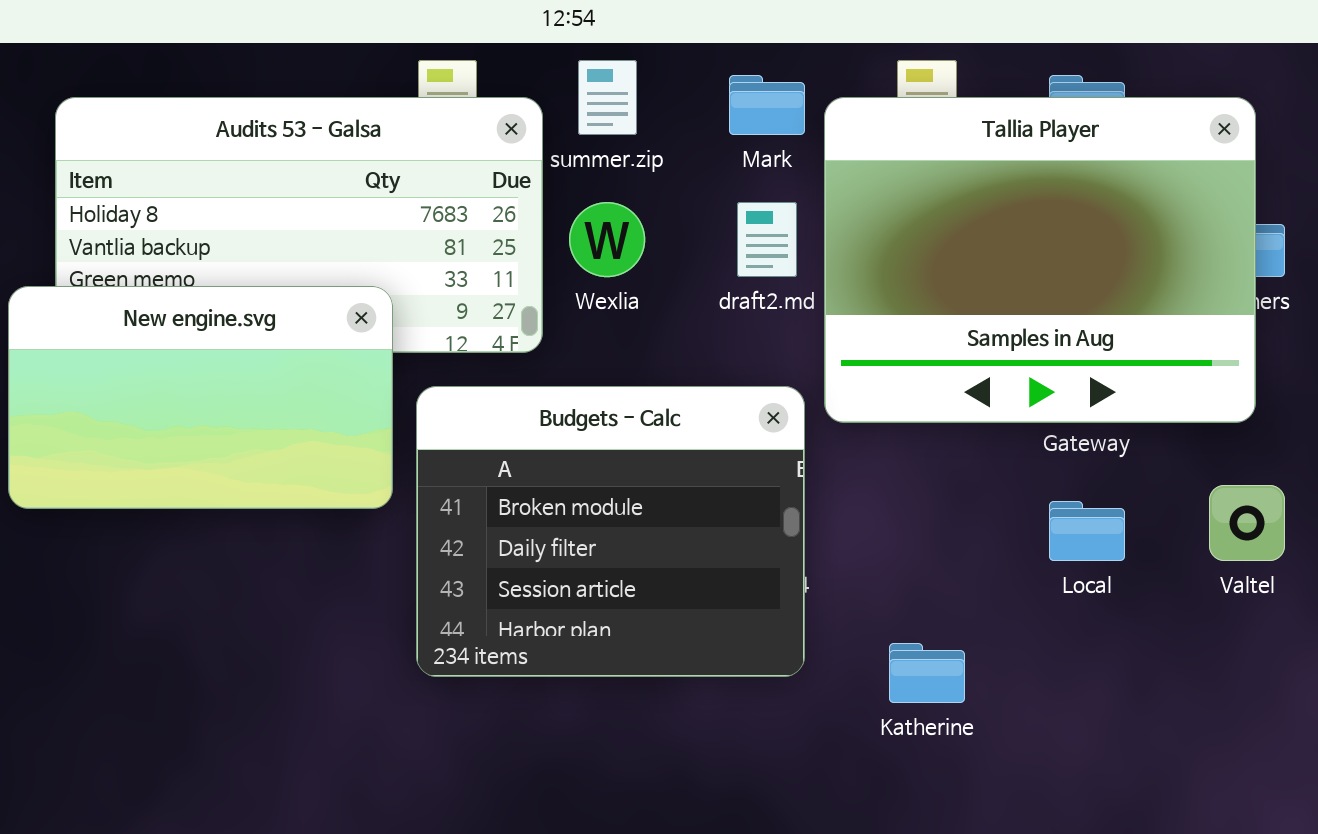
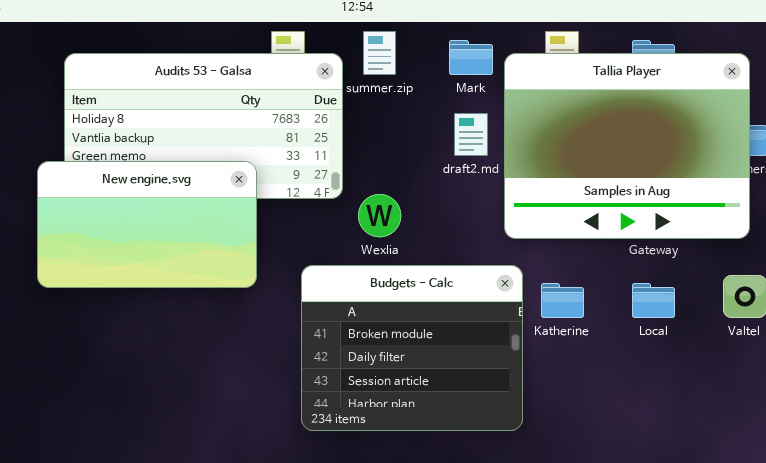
Wexlia: [569,202,645,277] -> [358,194,401,237], moved
Budgets - Calc: [416,386,805,677] -> [301,265,523,431], moved
Katherine: [889,643,965,703] -> [541,283,584,318], moved

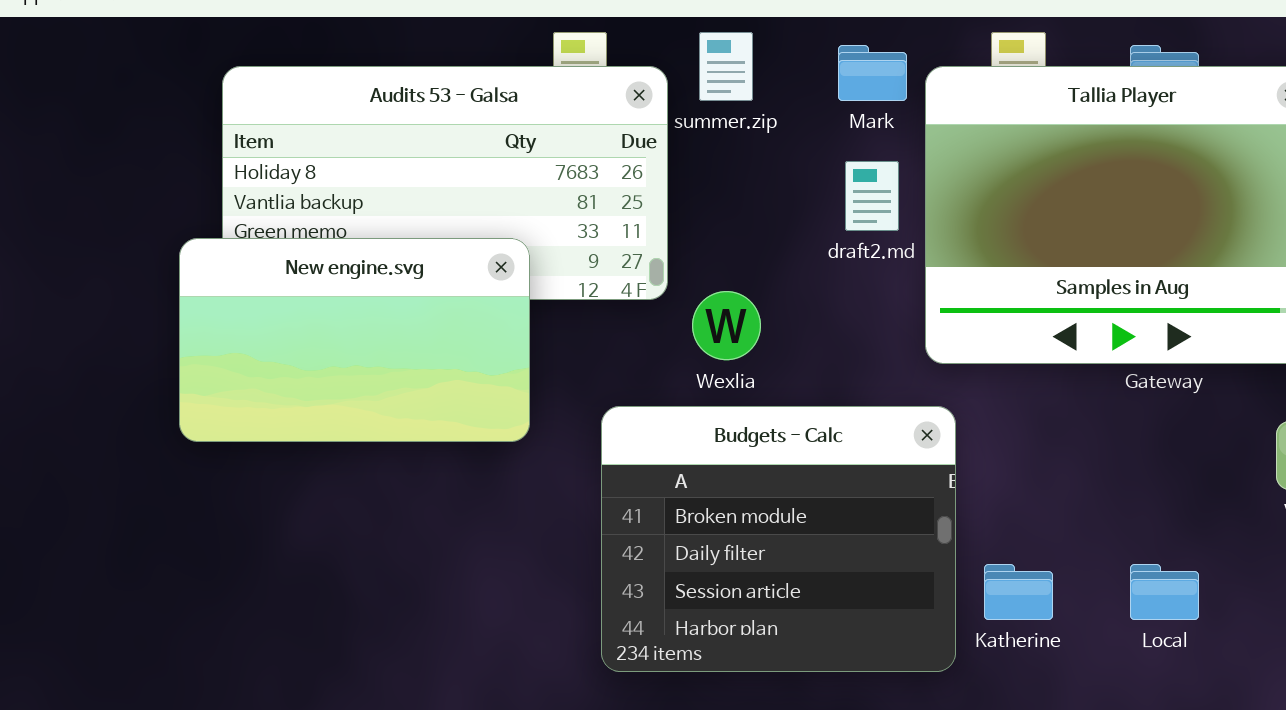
Katherine: [541,283,584,318] -> [984,564,1053,620], moved
Local: [632,283,675,318] -> [1130,564,1199,620], moved

